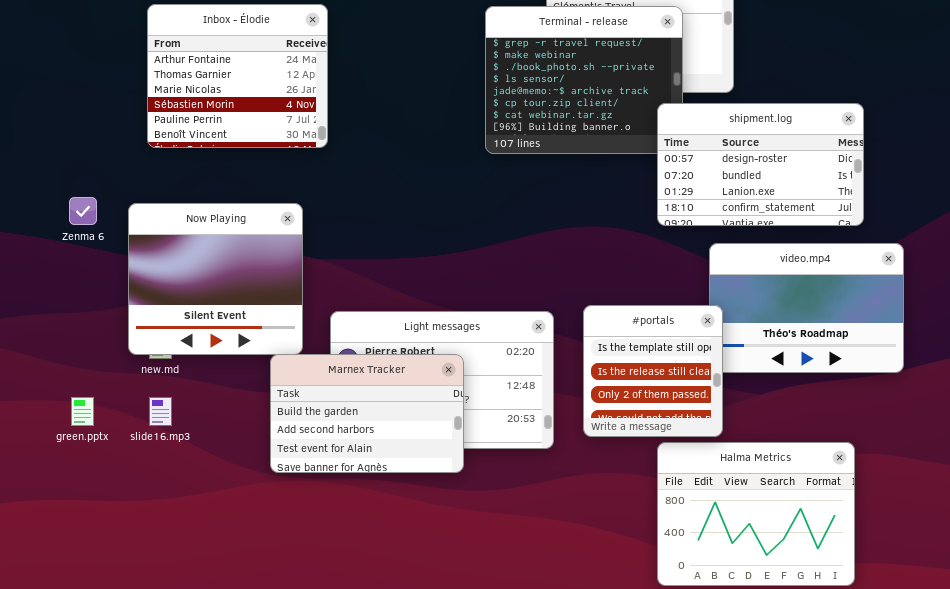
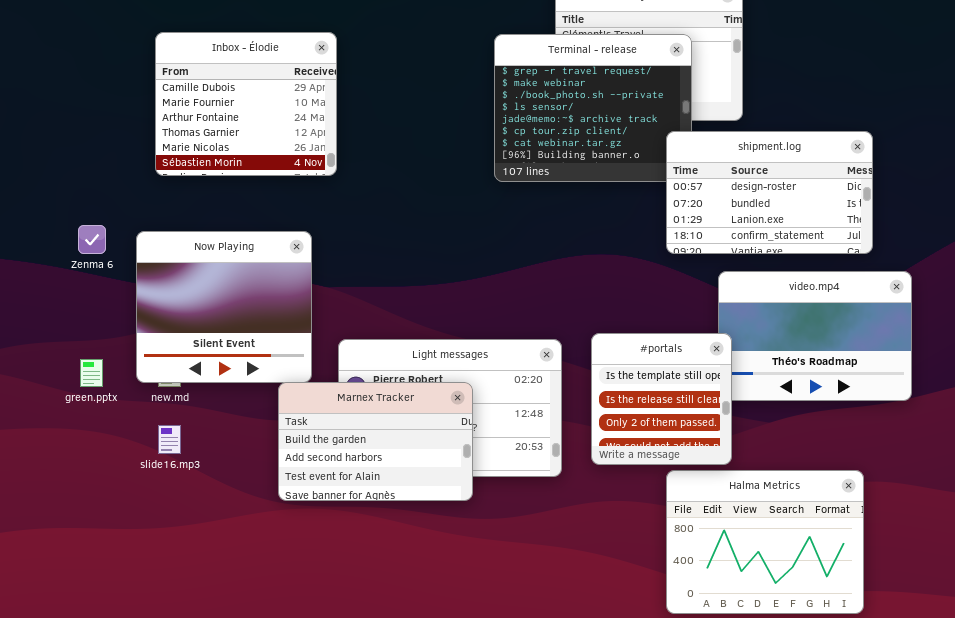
Inbox - Élodie: [147,4,328,148] -> [155,32,337,176], scrolled up 2 rows
green.pptx: [71,397,94,426] -> [80,359,103,387], moved

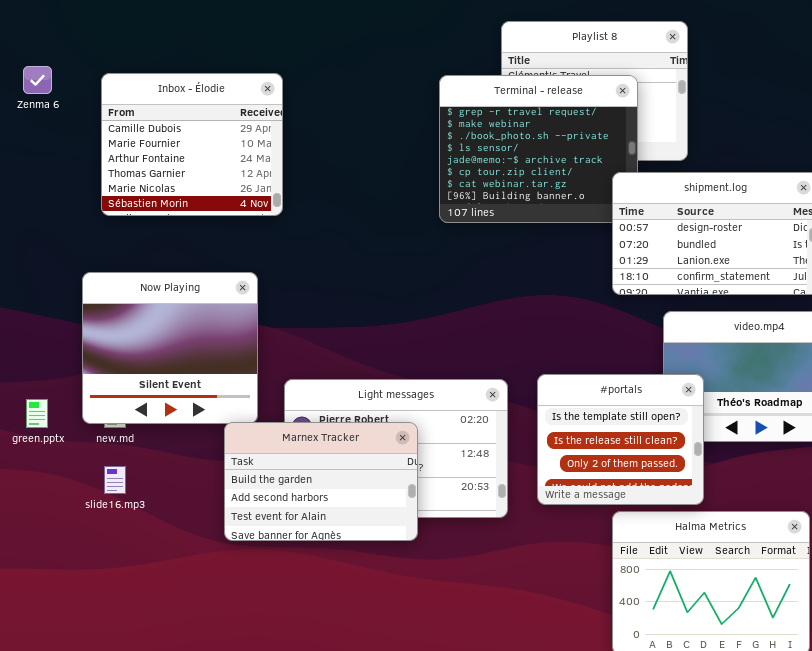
Zenma 6: [78,225,106,254] -> [23,66,52,94], moved
#portals: [591,333,732,465] -> [537,374,704,505], resized

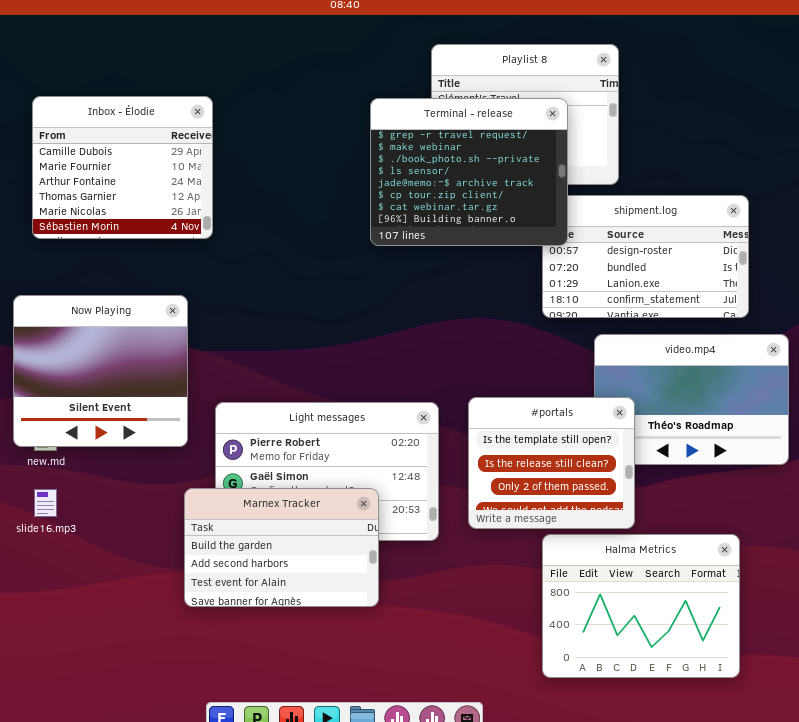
Terminal - release: [439,75,638,223] -> [370,98,568,246], raised
Marnex Tracker: [224,422,418,541] -> [184,488,379,607], moved

